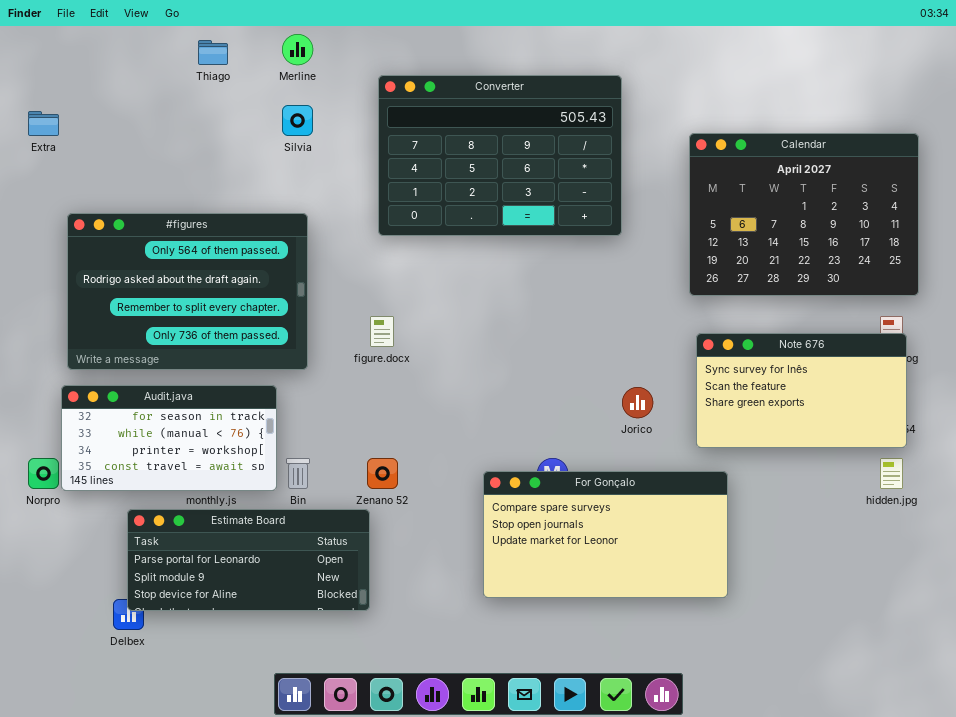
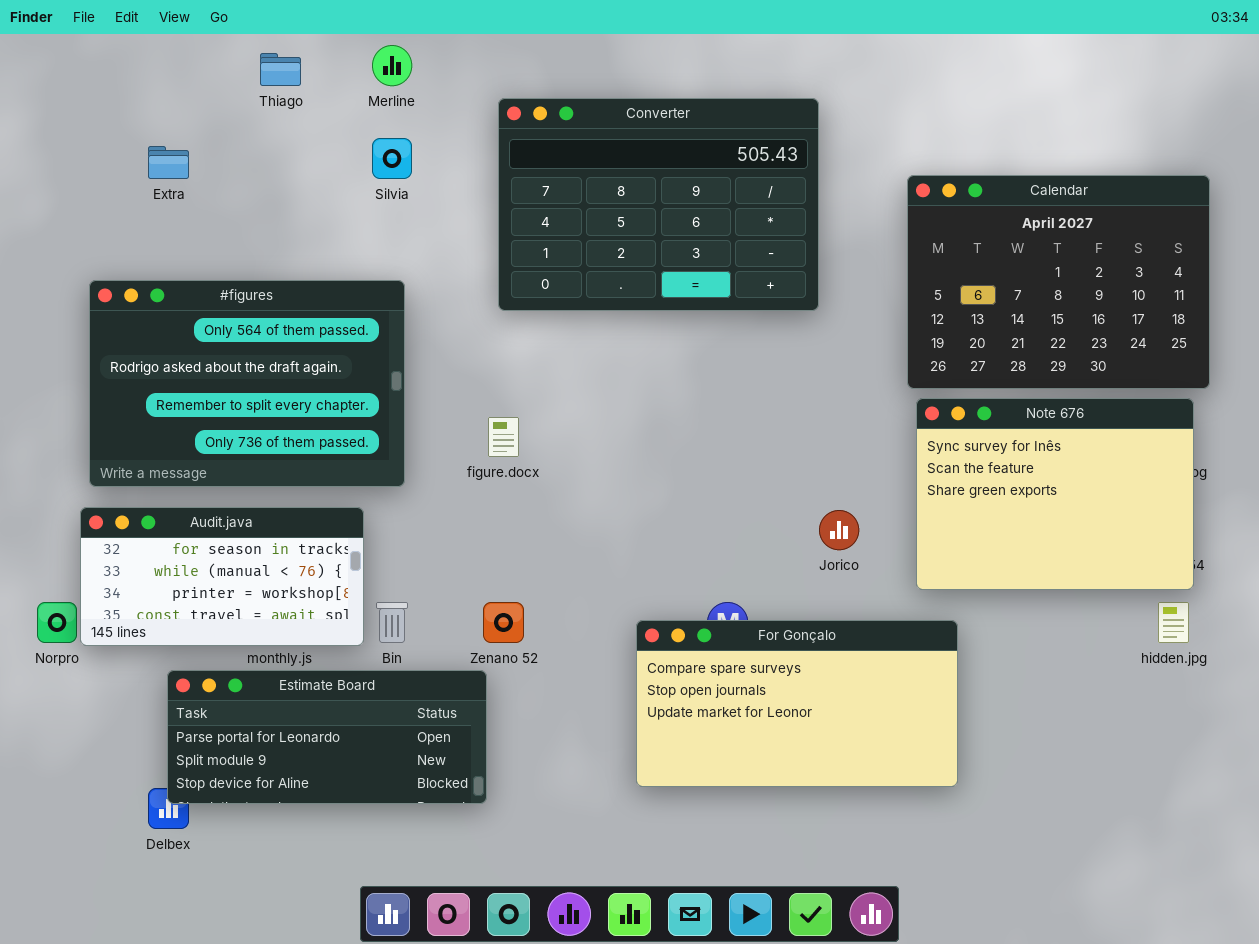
Extra: [28,111,59,136] -> [148,146,189,179], moved
Note 676: [696,333,907,448] -> [916,398,1194,590], resized

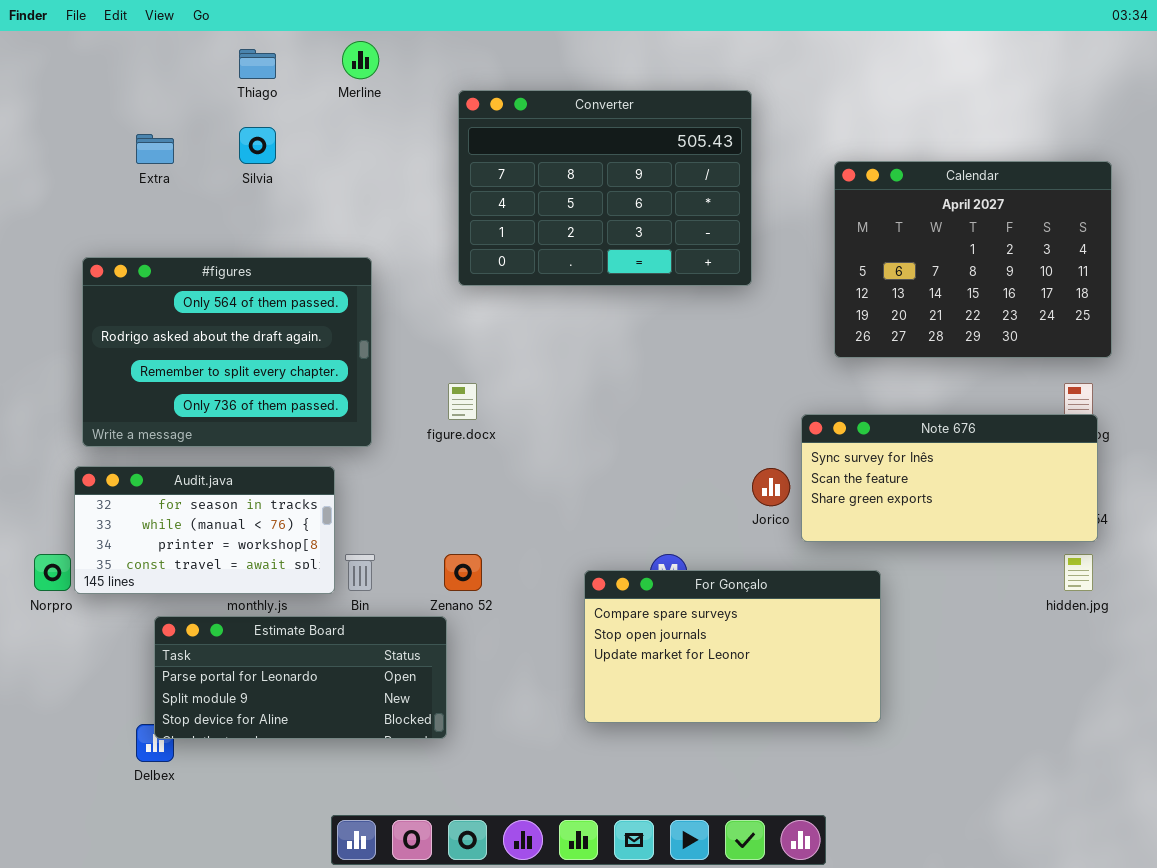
Silvia: [372,138,412,179] -> [239,127,276,164], moved
Note 676: [916,398,1194,590] -> [801,414,1098,542], resized

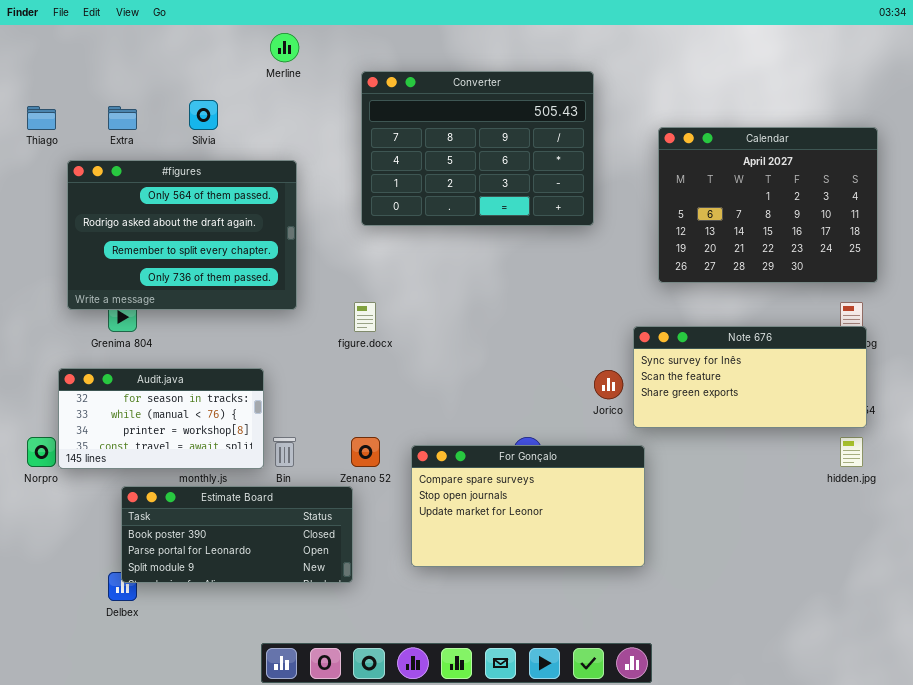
Thiago: [239,49,276,79] -> [27,106,56,130], moved
#figures: [82,257,372,447] -> [67,160,297,310], moved
For Gonçalo: [584,570,881,723] -> [411,445,645,567], moved
Estimate Board: [154,616,447,739] -> [121,486,353,583], scrolled up 1 row

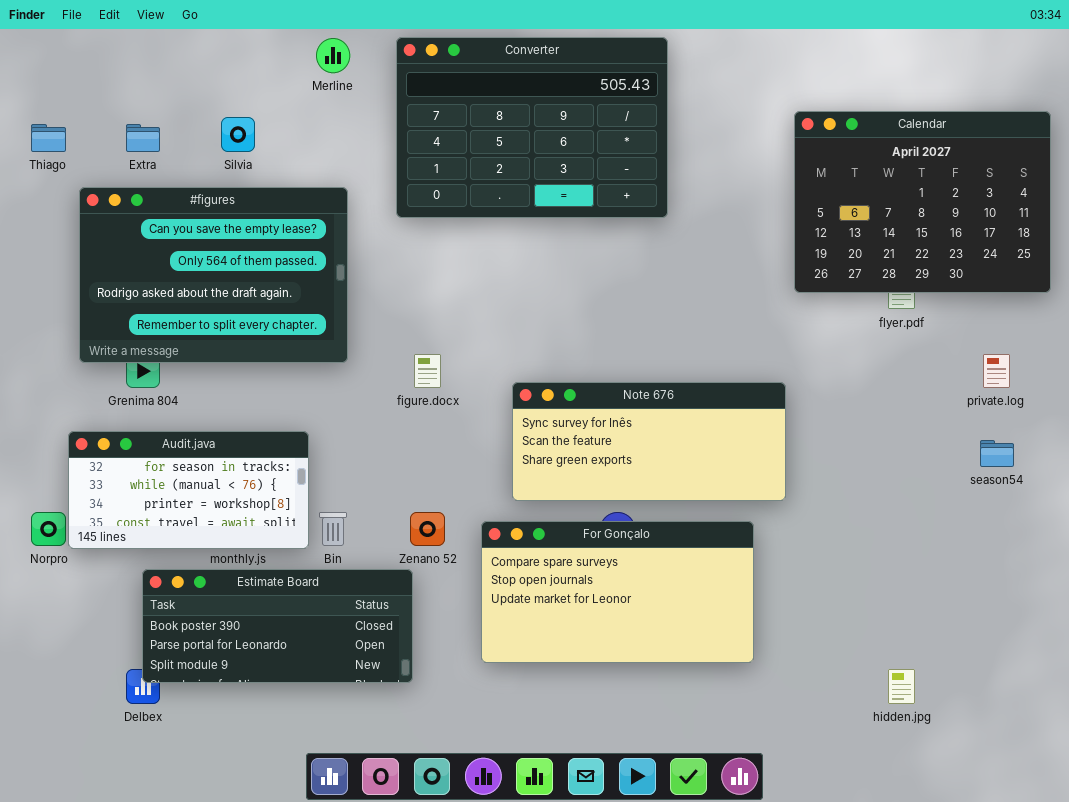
Converter: [361,71,594,226] -> [396,37,668,218], moved
Calendar: [658,127,878,283] -> [794,111,1051,293], moved
#figures: [67,160,297,310] -> [79,187,348,363], scrolled up 1 row
Note 676: [633,326,867,428] -> [512,382,786,501], moved
hidden.jpg: [840,437,863,467] -> [888,669,915,704], moved

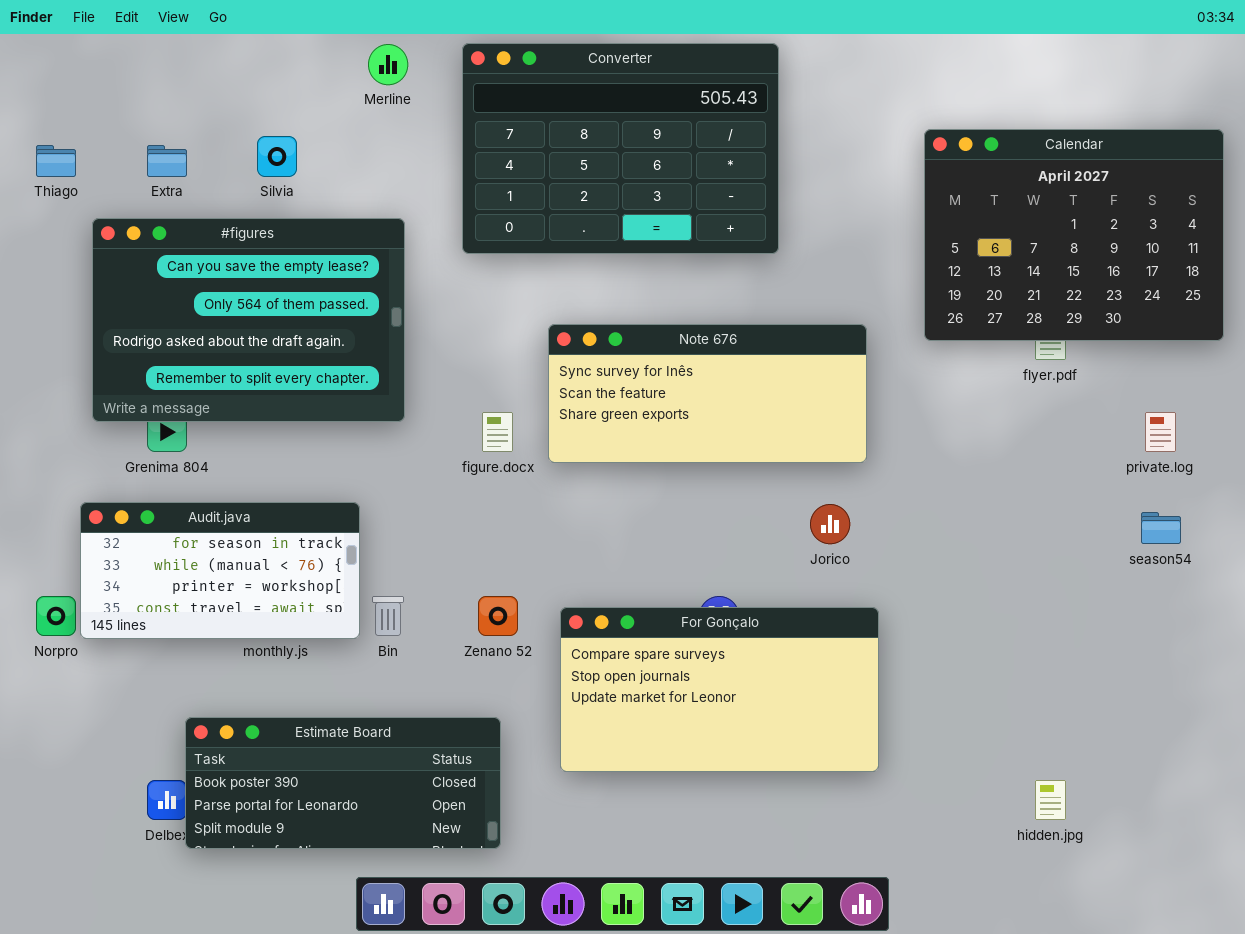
Note 676: [512,382,786,501] -> [548,324,867,463], moved
Estimate Board: [142,569,413,683] -> [185,717,501,849], moved

